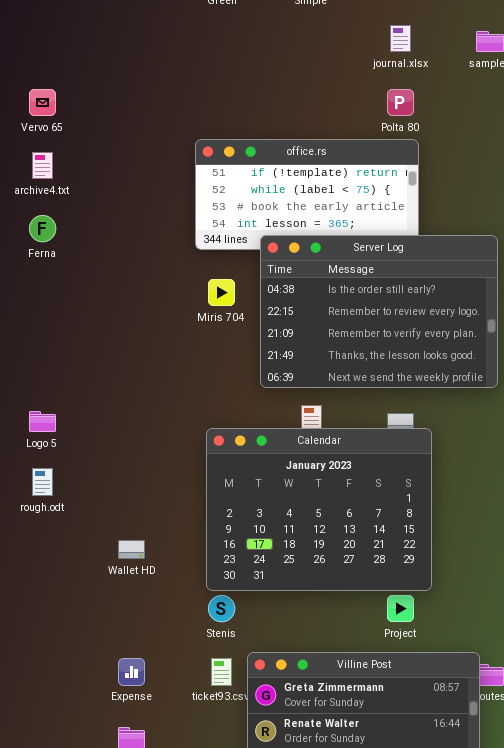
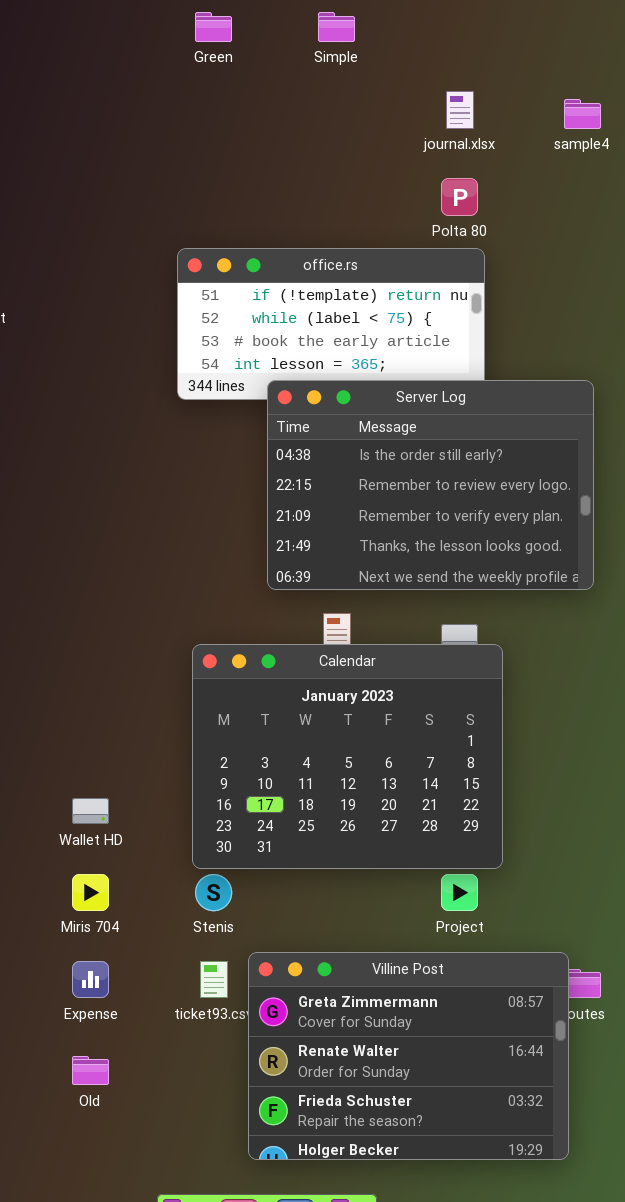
Miris 704: [208,279,235,306] -> [72,874,109,911], moved

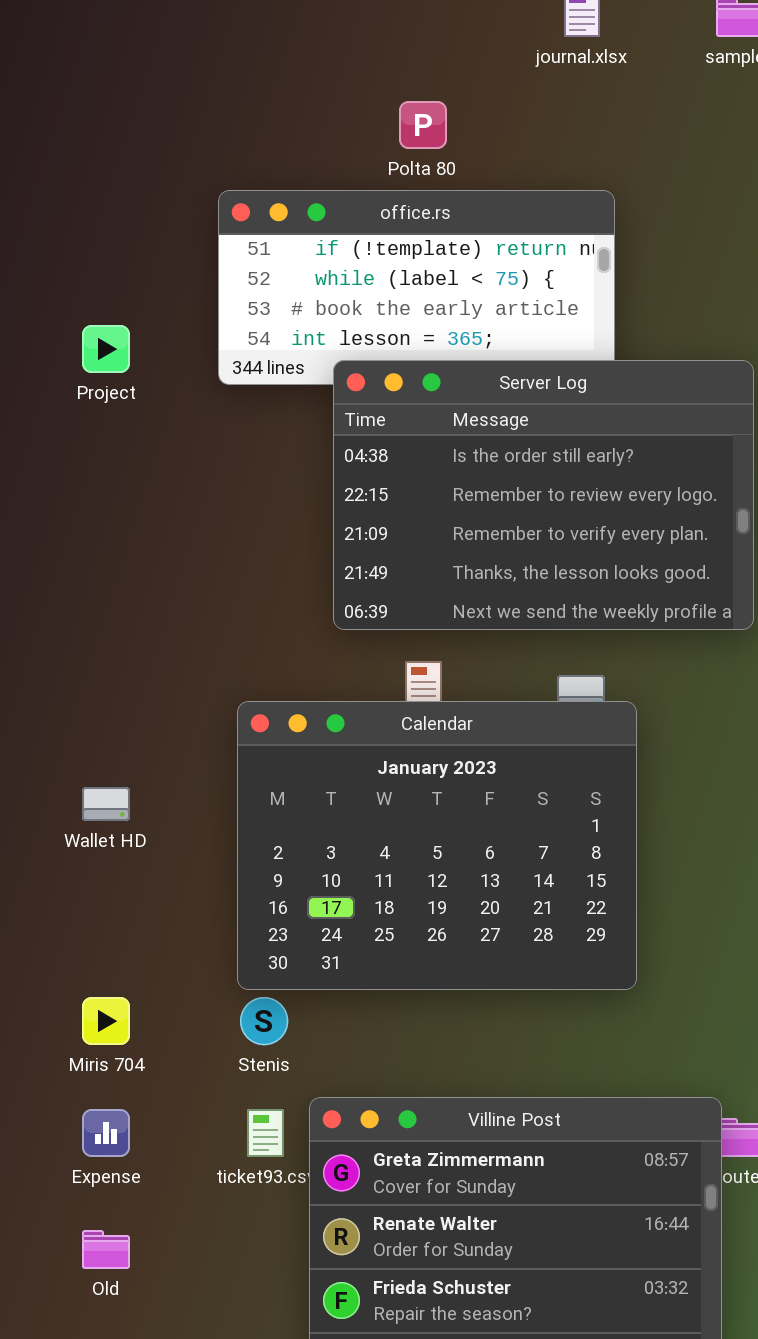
Polta 80: [441,178,478,216] -> [399,101,447,149], moved
Wallet HD: [72,798,109,824] -> [82,787,130,821], moved
Project: [441,874,478,911] -> [82,325,130,373], moved

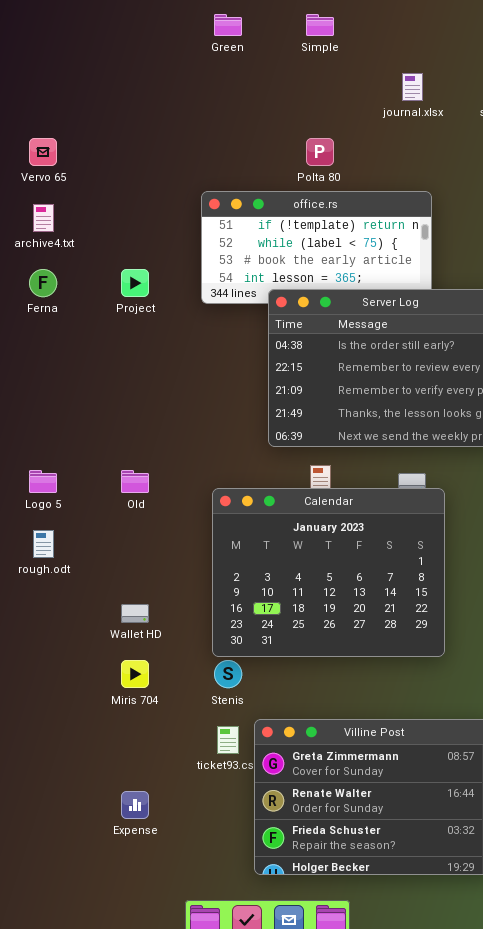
Wallet HD: [82,787,130,821] -> [121,604,149,623], moved
Expense: [82,1109,130,1157] -> [121,791,149,819], moved
Old: [82,1230,130,1269] -> [121,470,149,493], moved

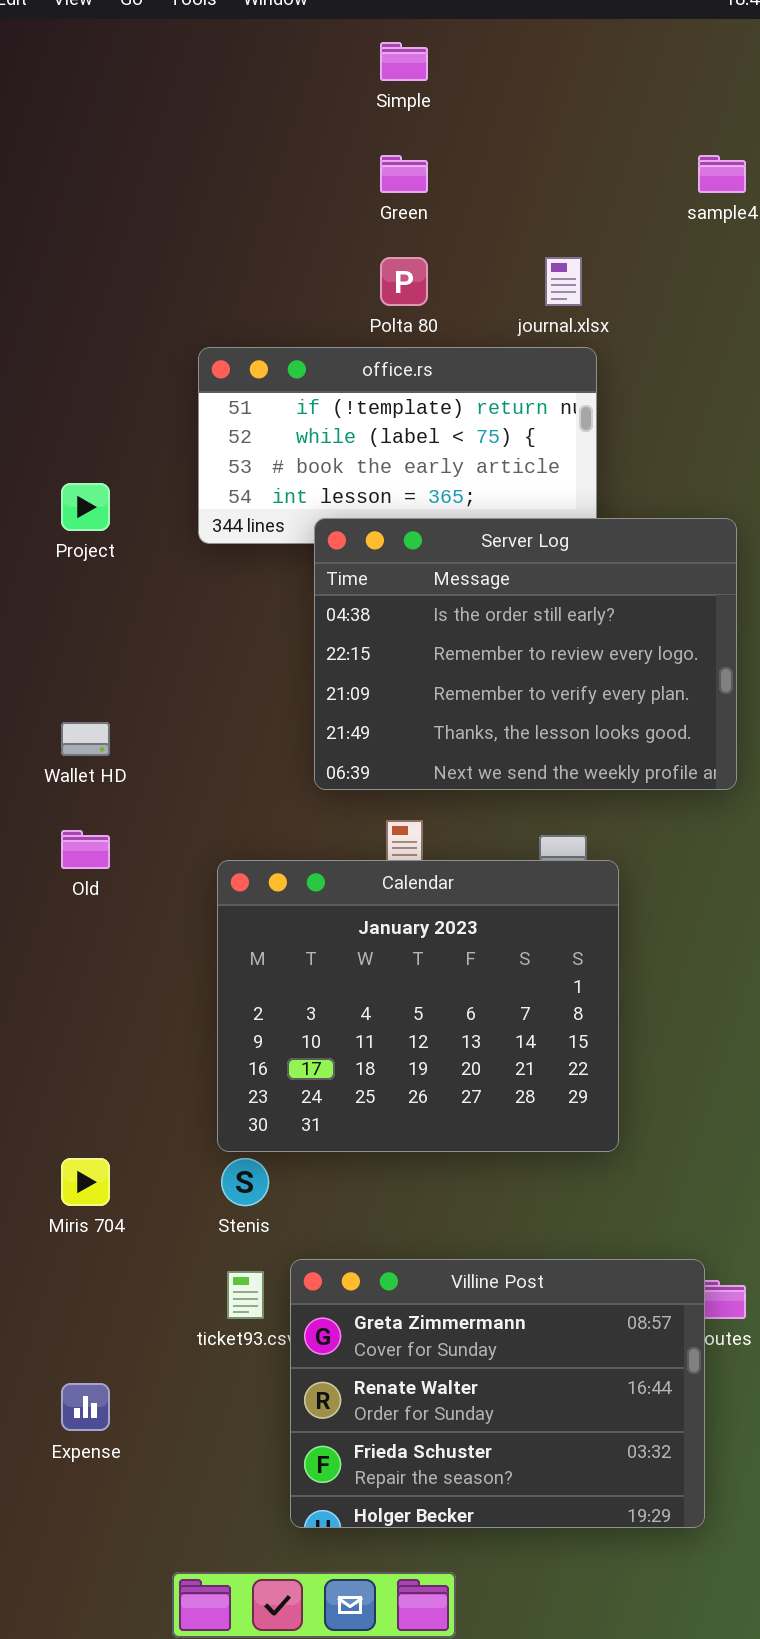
Green: [214,14,242,36] -> [380,155,428,193], moved
journal.xlsx: [402,73,423,101] -> [545,257,582,306], moved
Wallet HD: [121,604,149,623] -> [61,722,110,756], moved

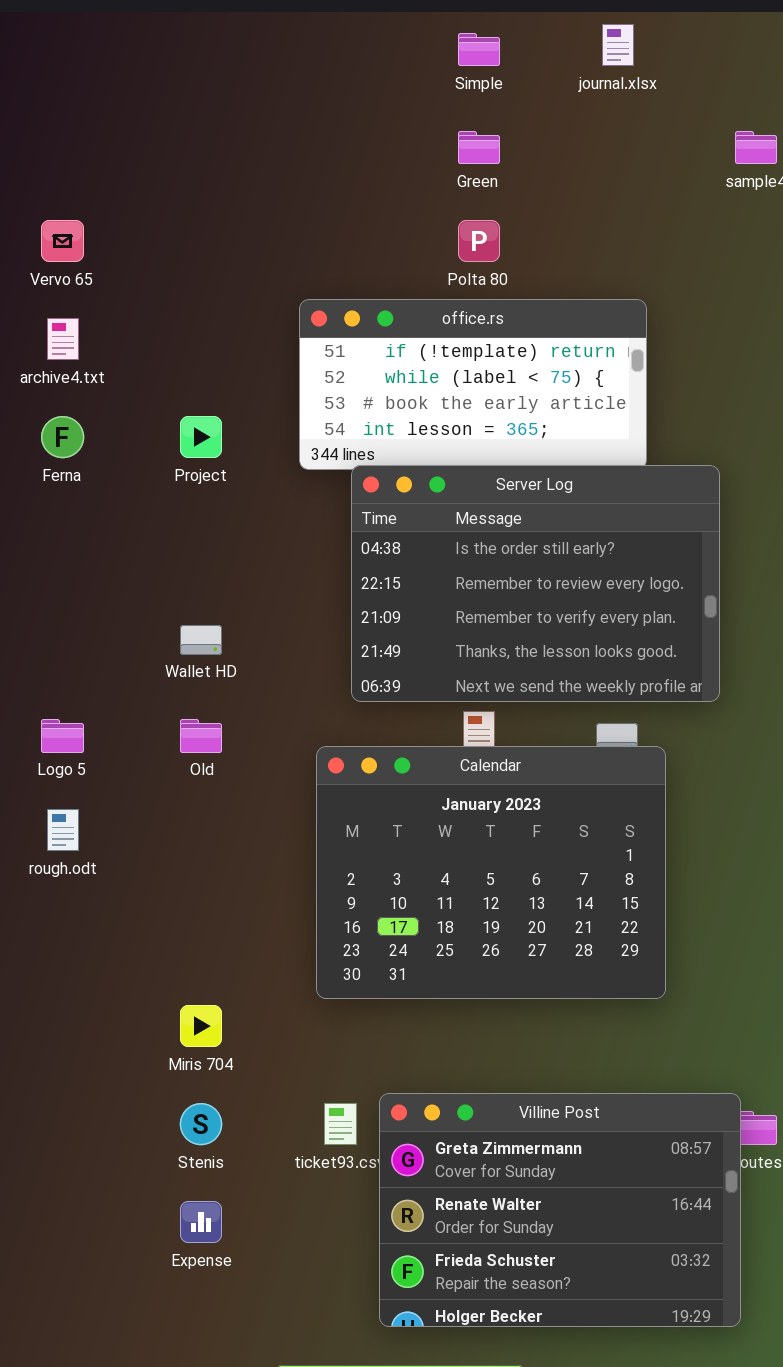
journal.xlsx: [545,257,582,306] -> [602,24,634,66], moved
Server Log: [314,518,737,790] -> [351,465,720,702], moved
Stenis: [221,1158,269,1206] -> [180,1103,222,1145], moved

